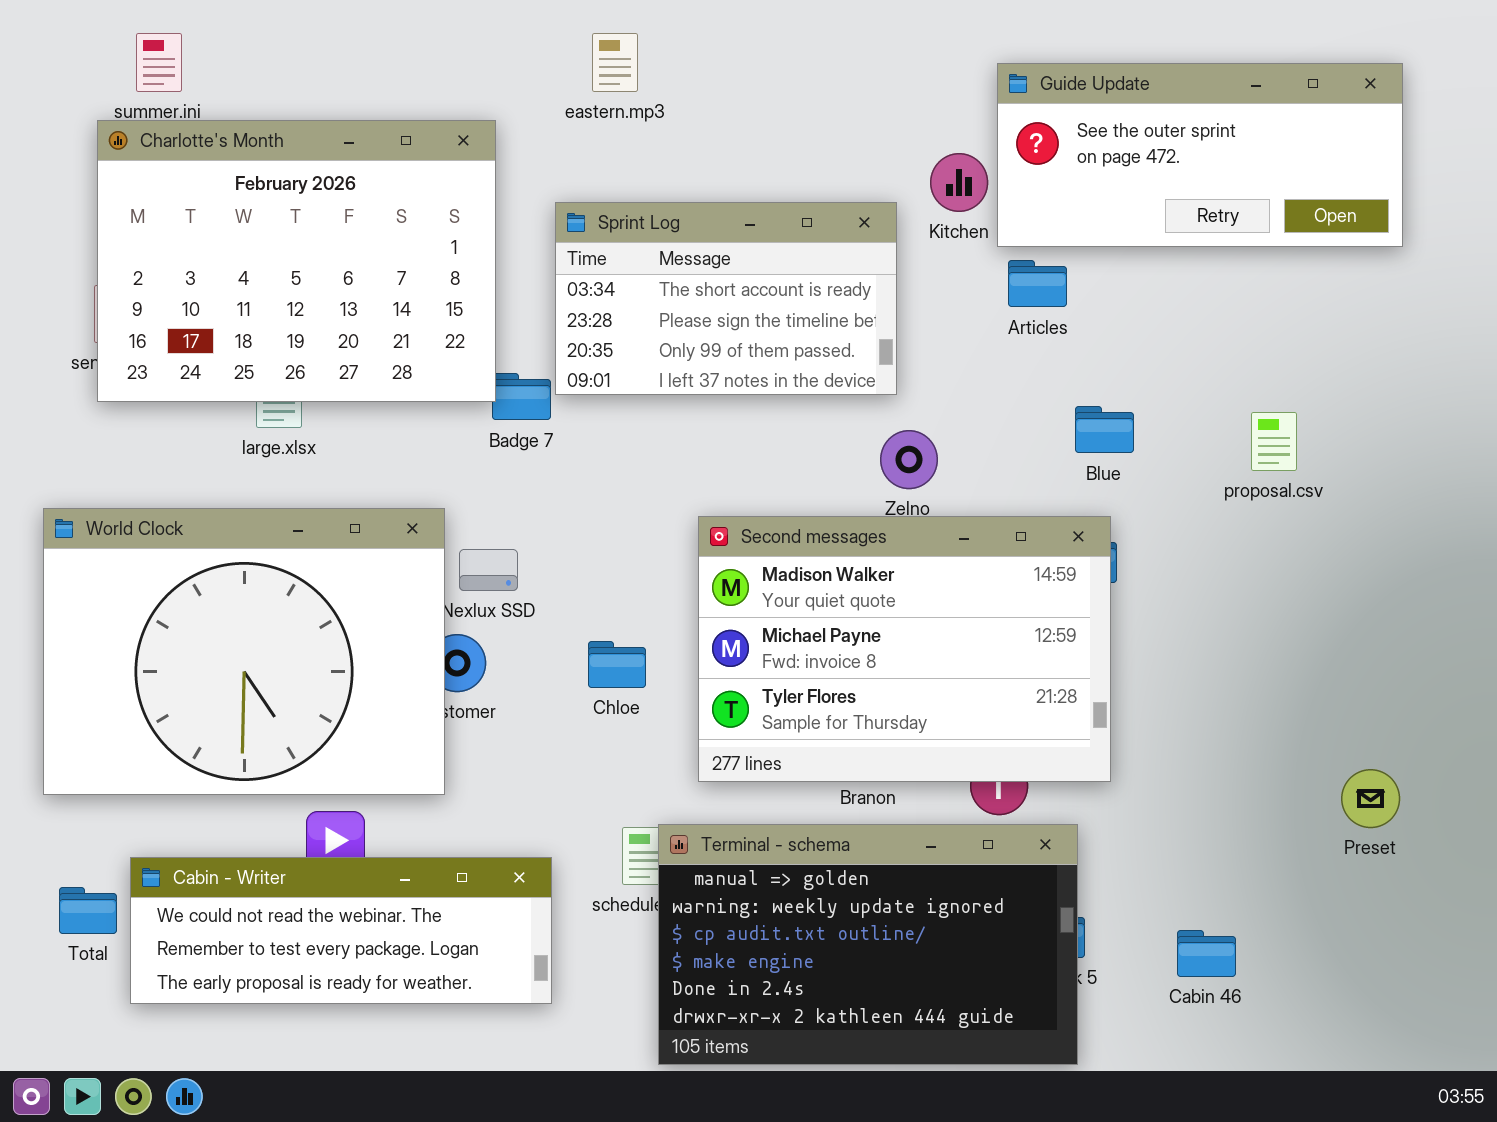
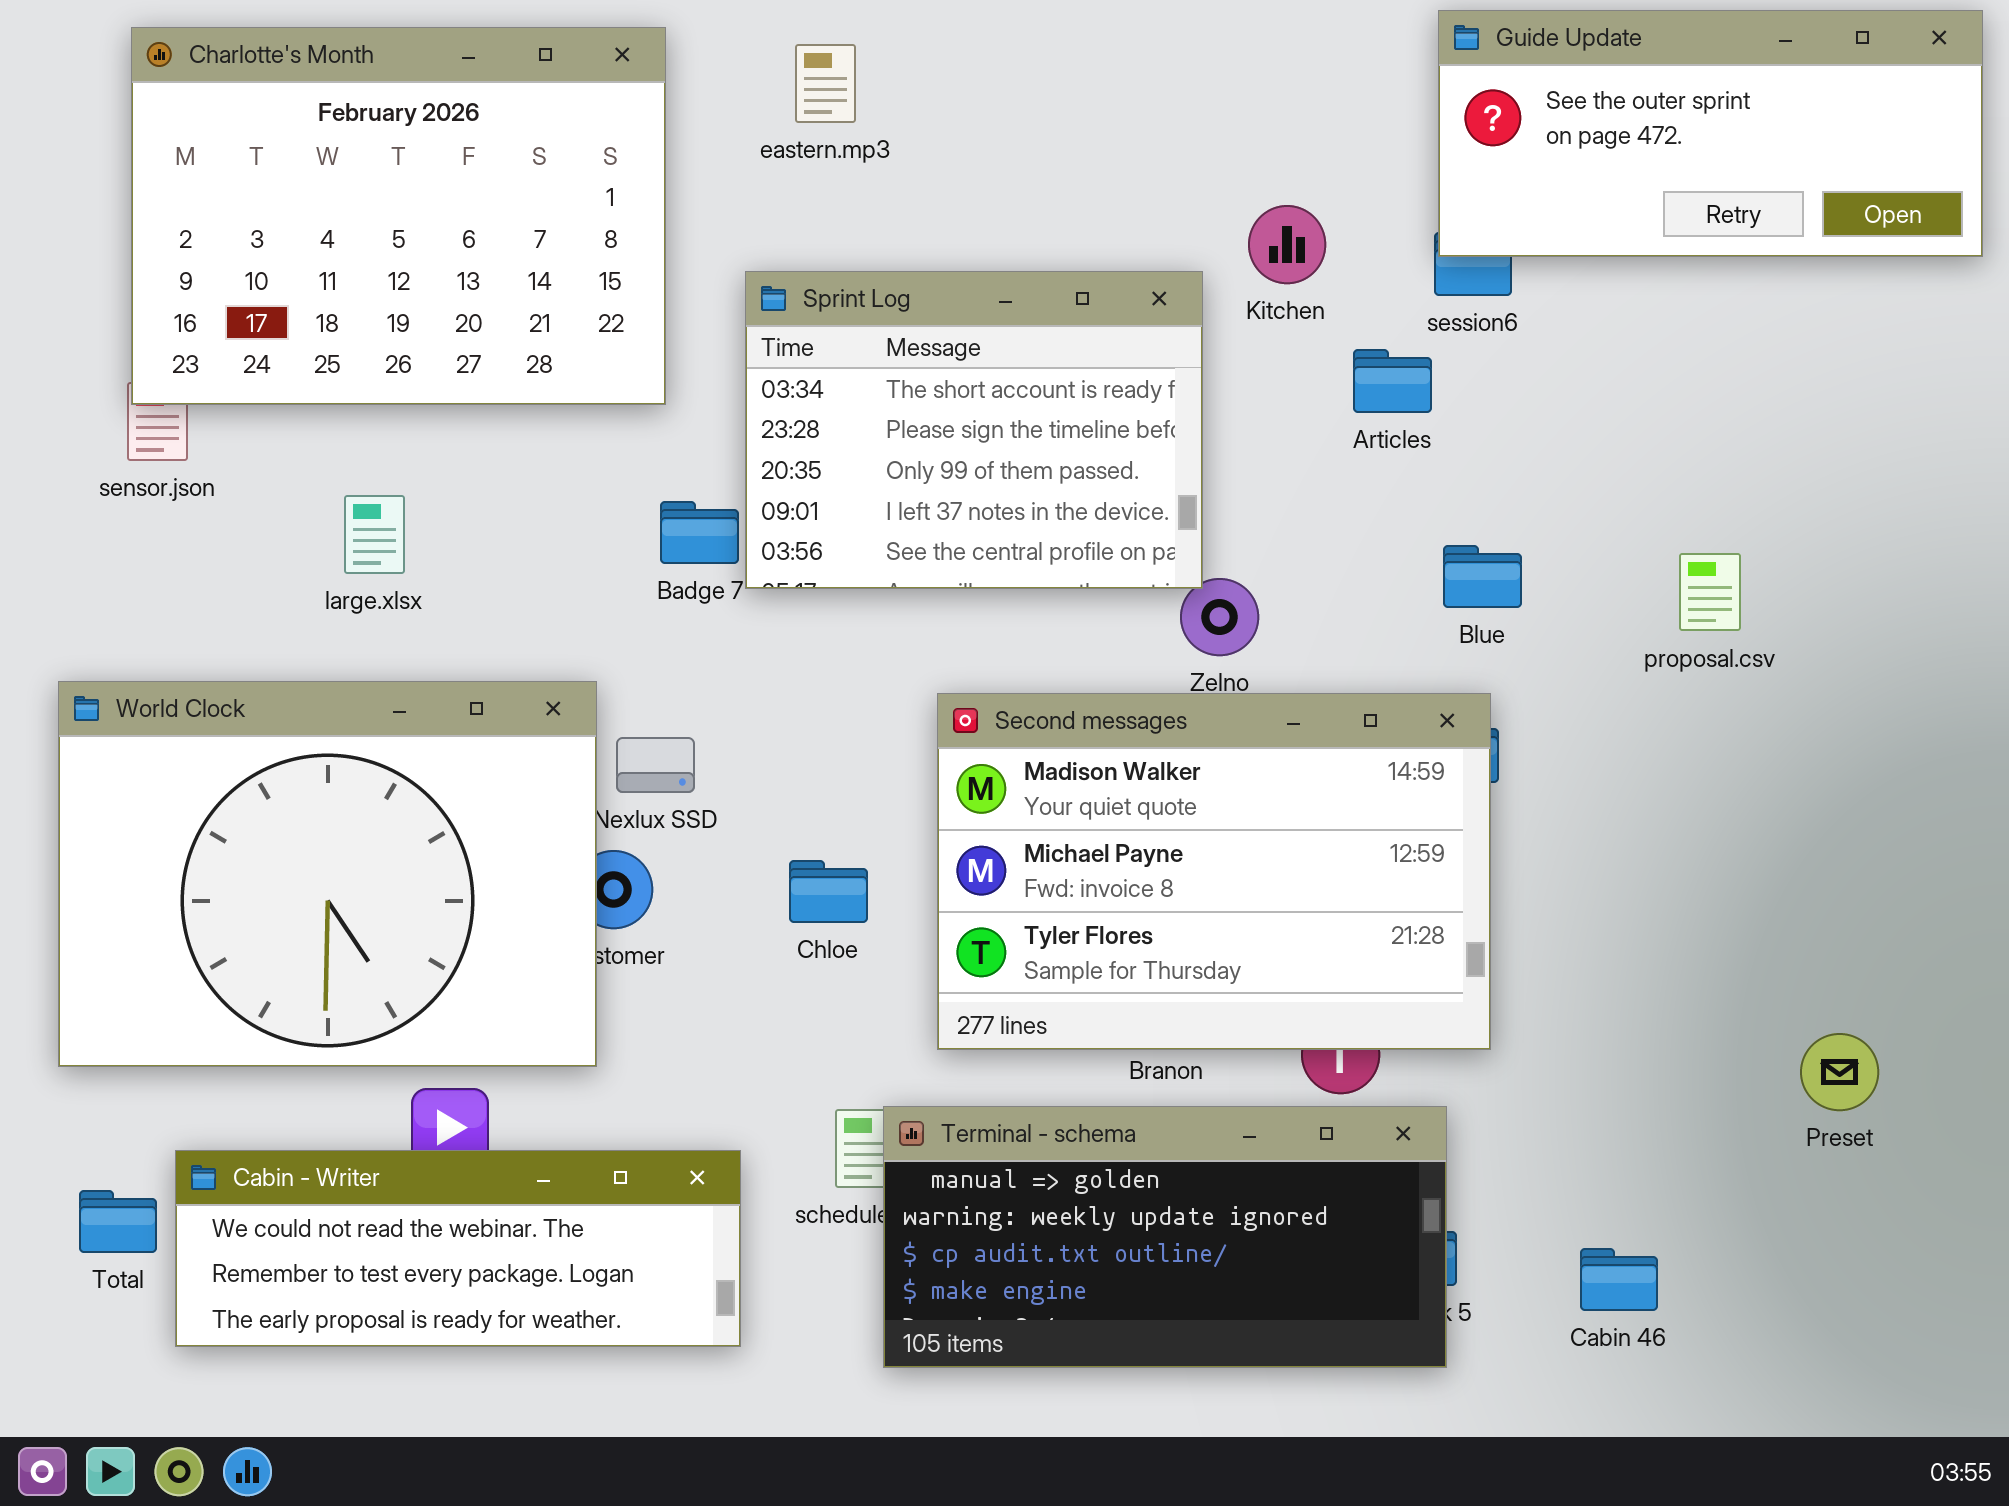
Guide Update: [997,63,1403,247] -> [1438,10,1983,257], moved
Charlotte's Month: [97,120,496,402] -> [131,27,666,405], moved
Sprint Log: [555,202,897,395] -> [745,271,1203,589], resized
Terminal - schema: [658,824,1078,1065] -> [883,1106,1447,1368], resized

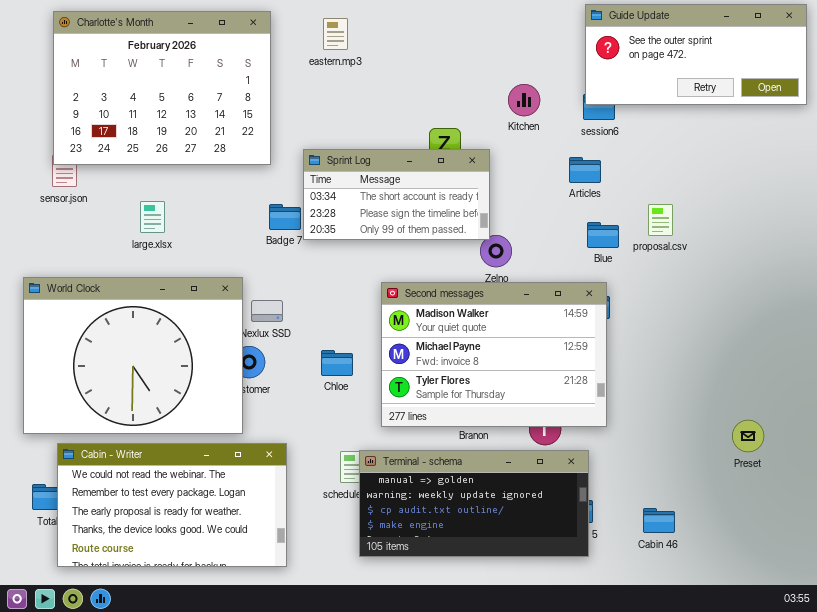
Sprint Log: [745,271,1203,589] -> [303,149,490,240], resized
Articles: [1353,349,1432,413] -> [569,157,601,183], moved
proposal.csv: [1679,553,1741,631] -> [648,204,673,236], moved
Cabin - Writer: [175,1150,741,1347] -> [57,443,287,567], moved, resized

